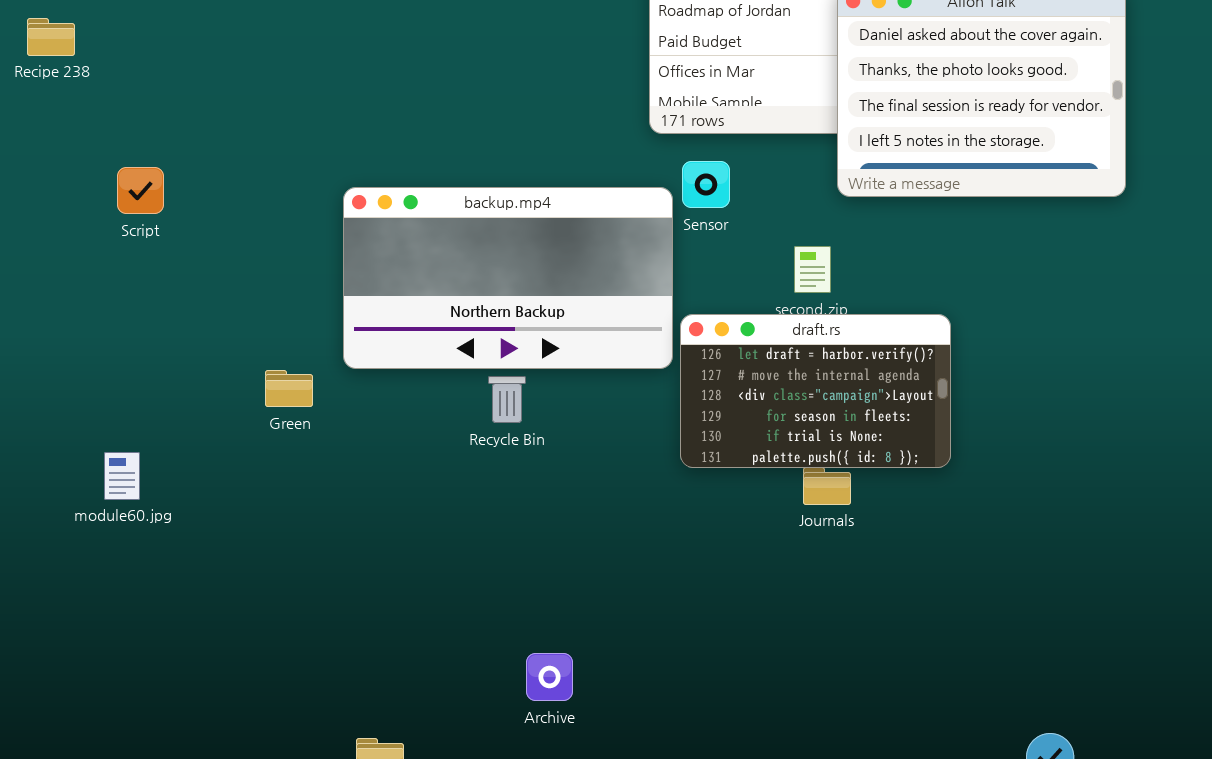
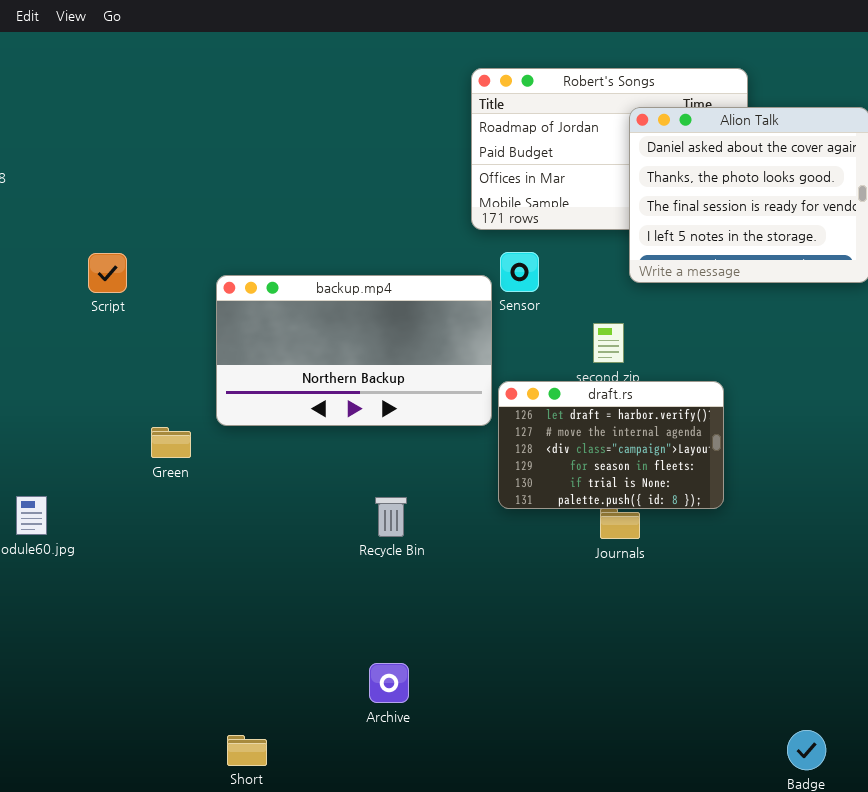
Script: [117,167,164,214] -> [88,253,127,293], moved
Recycle Bin: [488,376,526,423] -> [375,497,407,537], moved

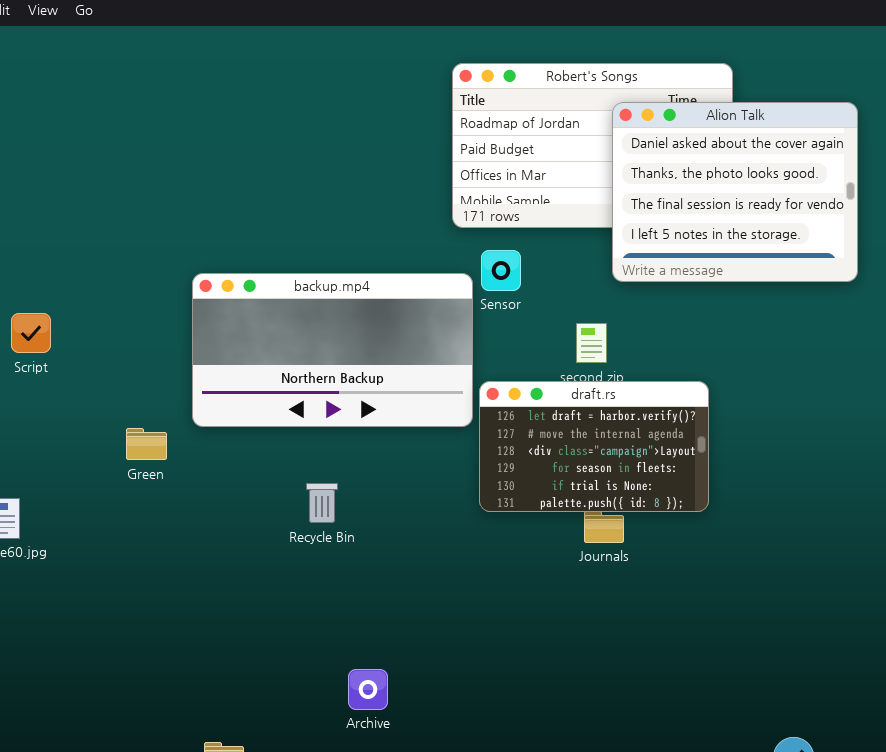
Script: [88,253,127,293] -> [11,313,51,353], moved
Recycle Bin: [375,497,407,537] -> [306,483,338,523], moved

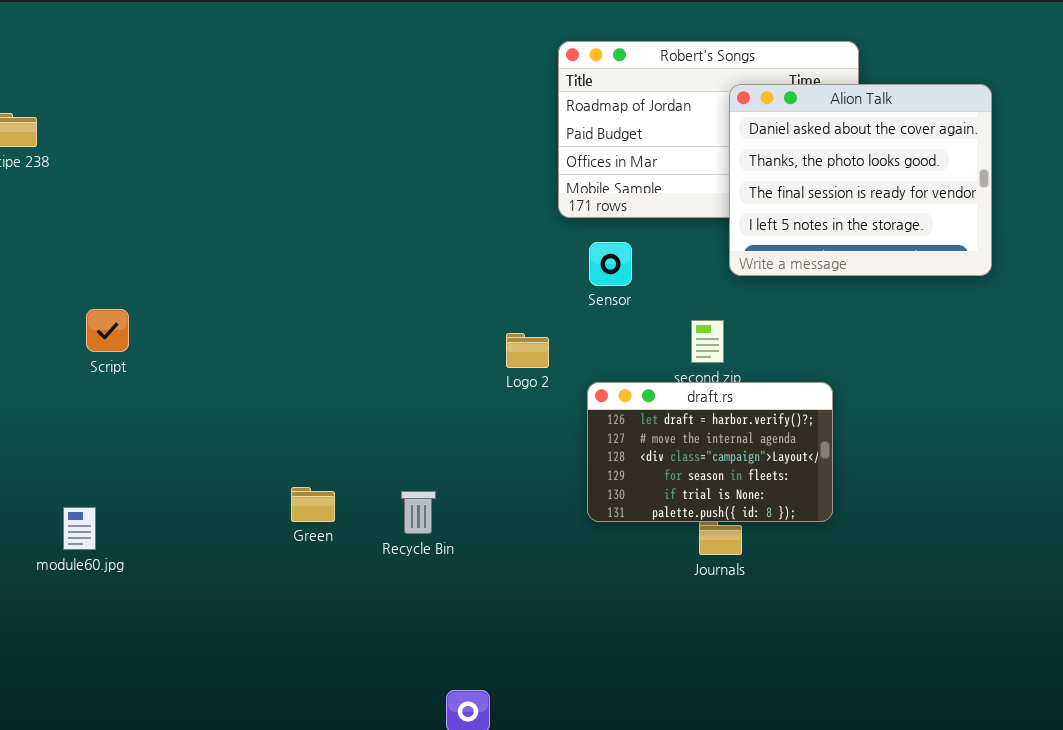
backup.mp4: [192,273,473,427] -> none, closed
Green: [126,428,167,460] -> [291,487,335,522], moved

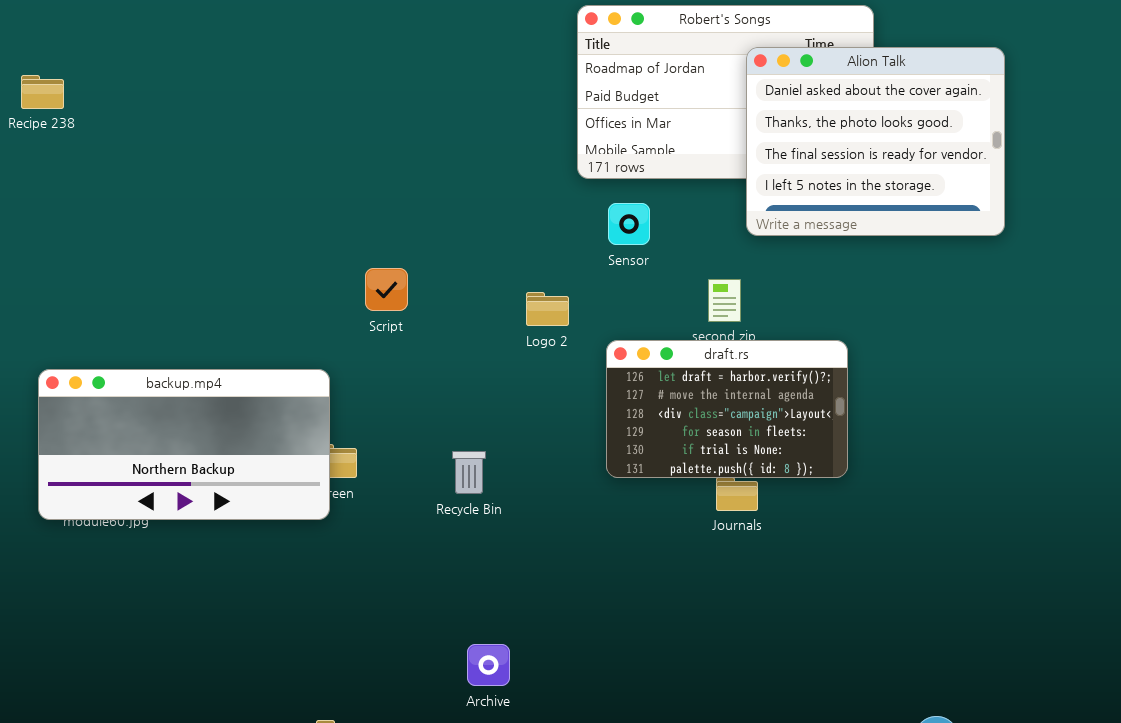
Script: [86,309,129,352] -> [365,268,408,311], moved
backup.mp4: none -> [38,369,330,520], opened
Recycle Bin: [401,491,436,534] -> [452,451,486,494], moved

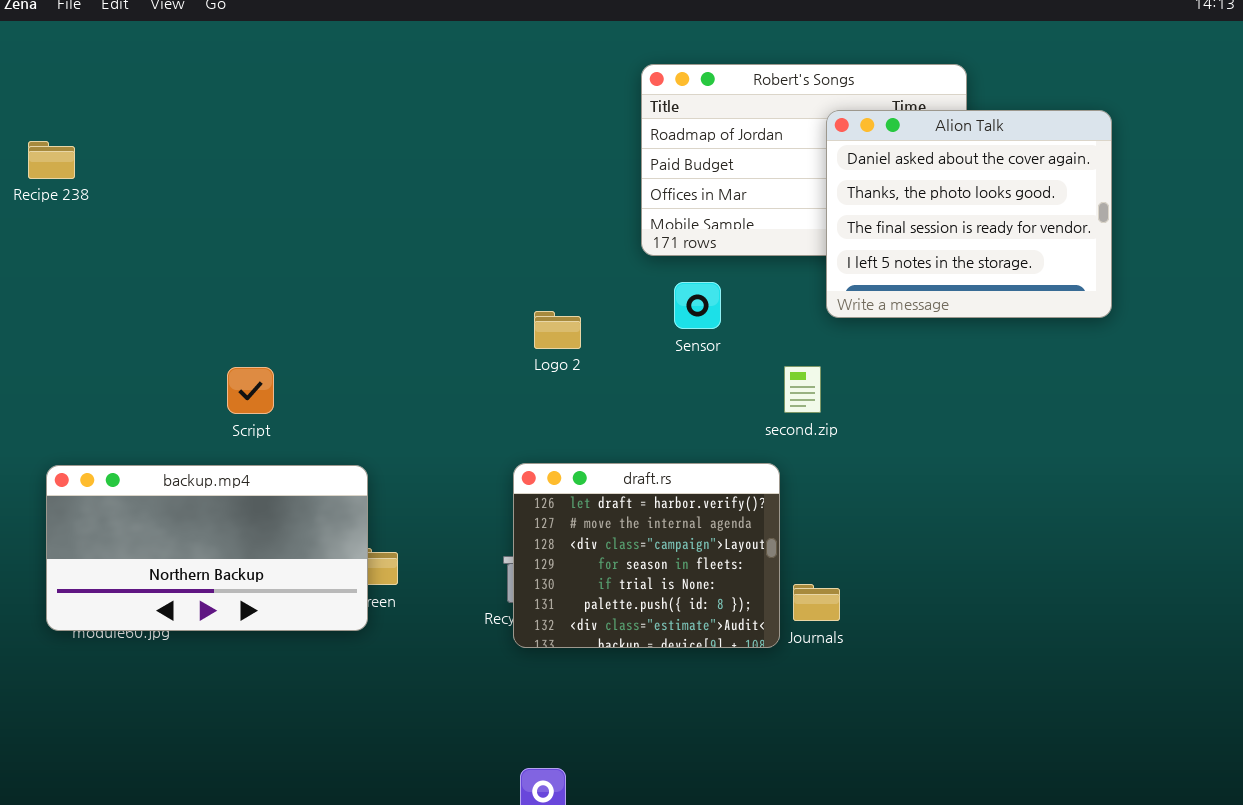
Script: [365,268,408,311] -> [227,367,274,414], moved
Logo 2: [526,292,569,326] -> [534,311,581,349], moved
draft.rs: [606,340,848,478] -> [513,463,780,648], moved, resized

